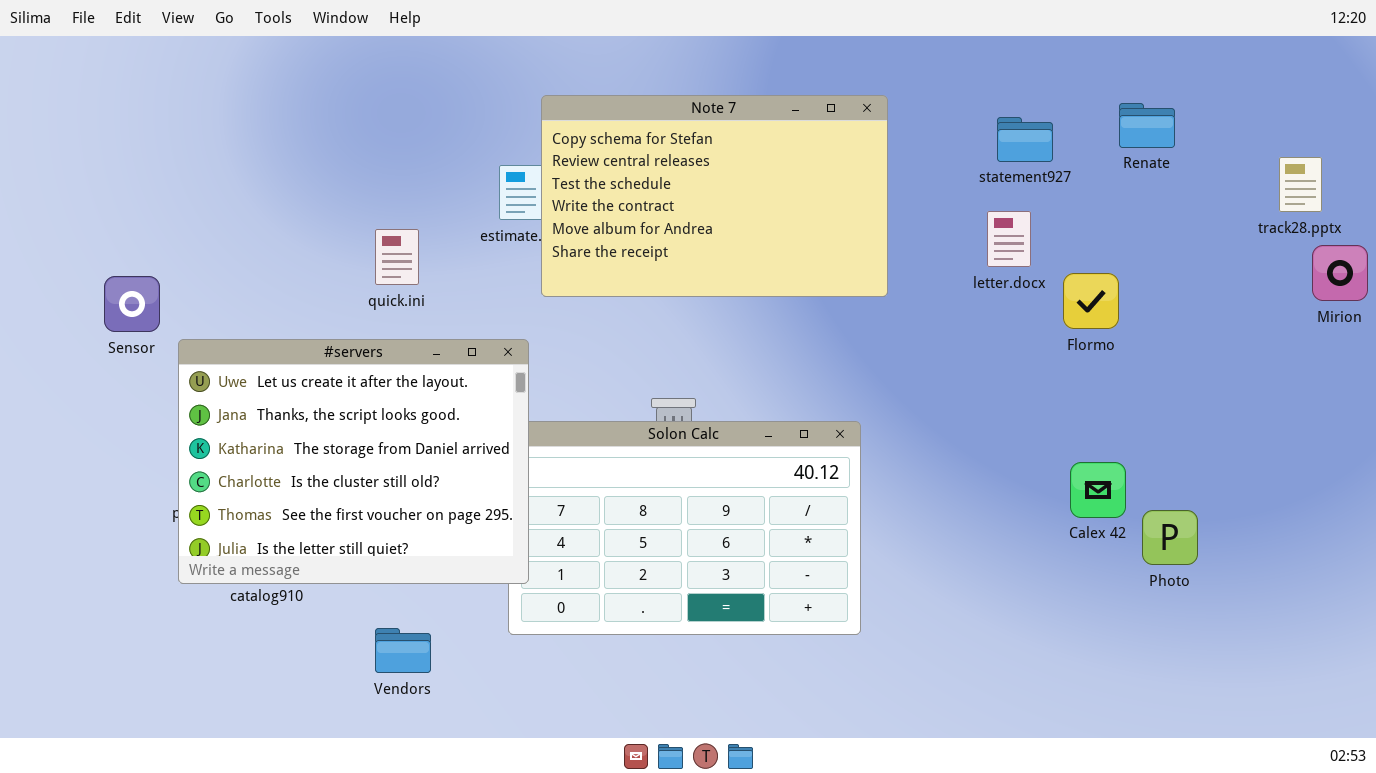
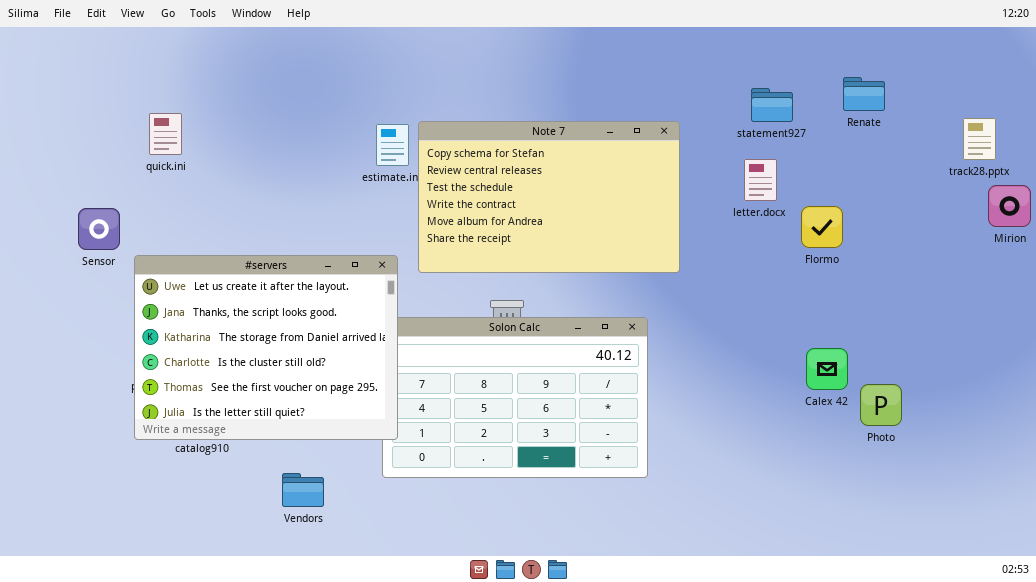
Note 7: [541,95,888,297] -> [418,121,680,273], moved
quick.ini: [375,229,419,285] -> [149,113,182,155], moved

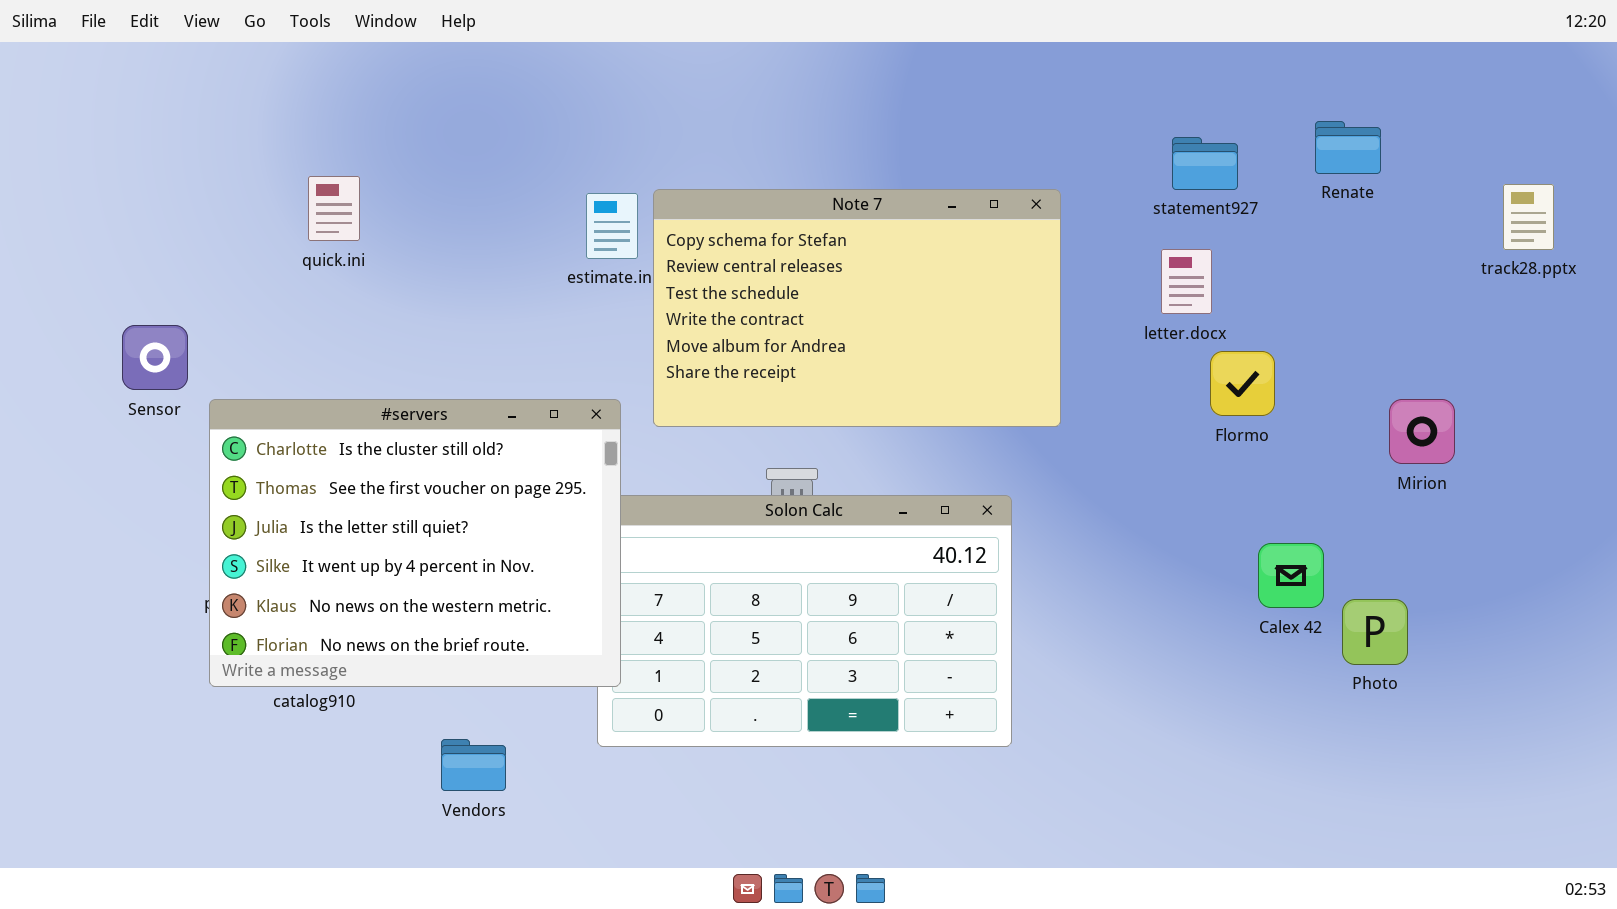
quick.ini: [149,113,182,155] -> [308,176,360,241], moved
Mirion: [988,185,1031,227] -> [1389,399,1455,464], moved
Flormo: [801,206,843,248] -> [1210,351,1275,416], moved
#servers: [134,255,398,440] -> [209,399,621,687], scrolled down 3 rows

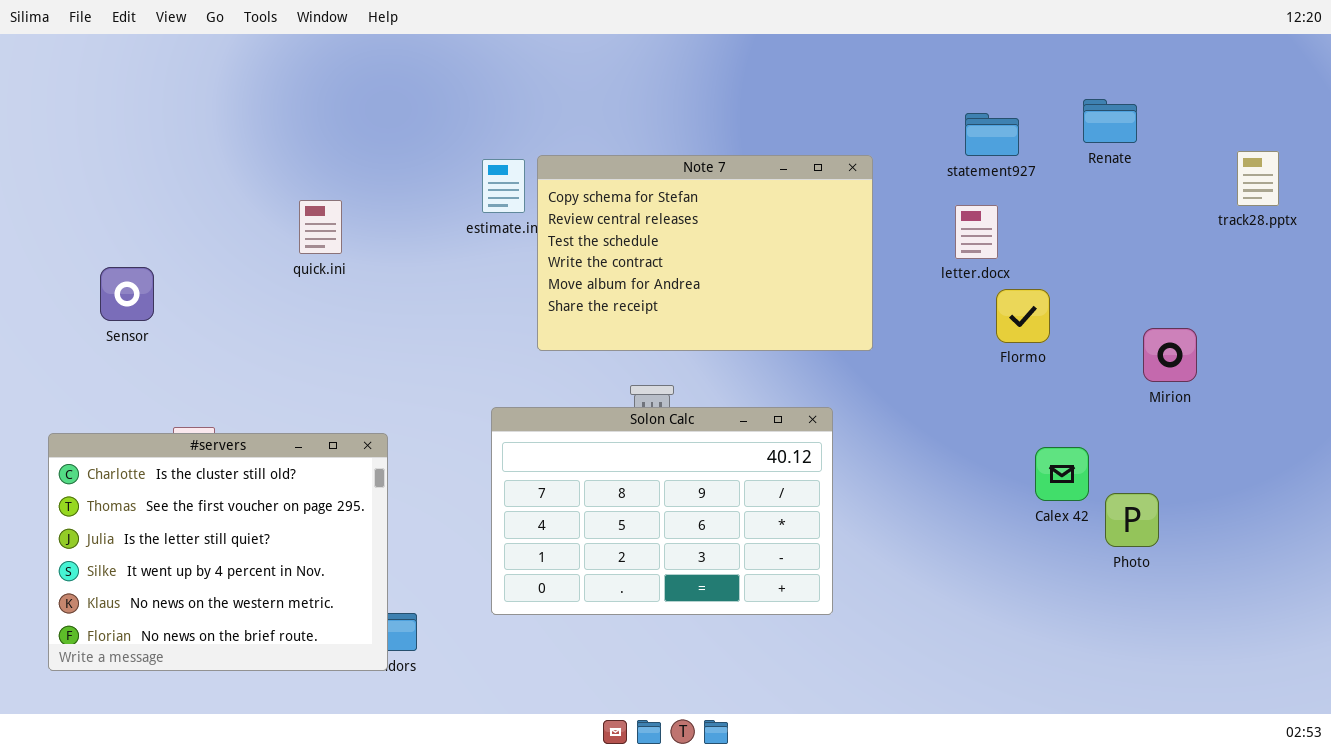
quick.ini: [308,176,360,241] -> [299,200,342,254], moved
#servers: [209,399,621,687] -> [48,433,388,671], moved

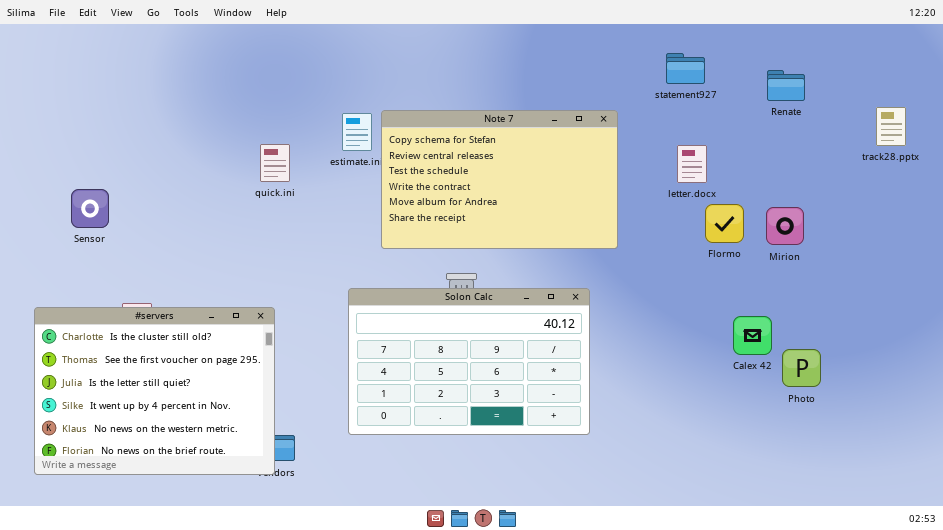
statement927: [965,113,1019,156] -> [666,53,705,84], moved
quick.ini: [299,200,342,254] -> [260,144,290,182], moved
Mirion: [1143,328,1197,382] -> [766,207,804,245], moved

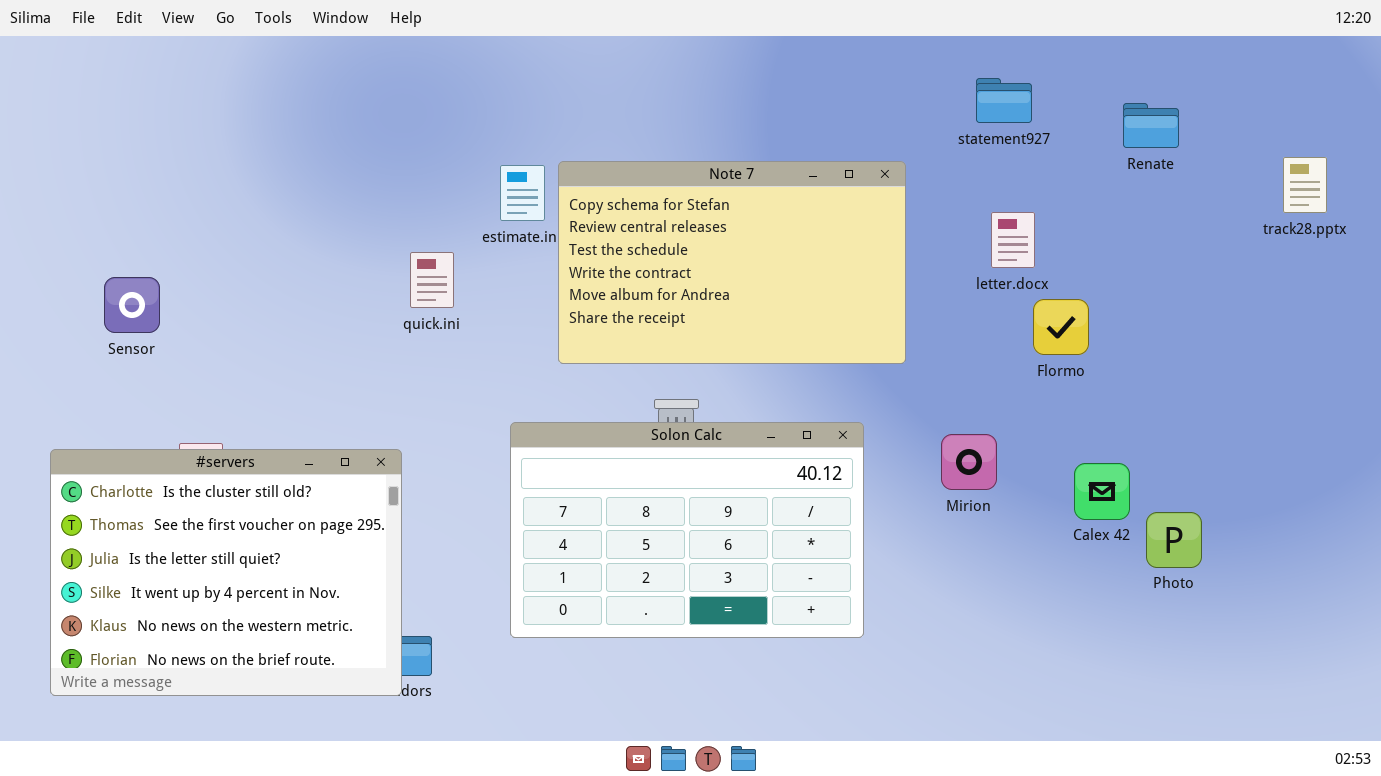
quick.ini: [260,144,290,182] -> [410,252,454,308], moved
Mirion: [766,207,804,245] -> [941,434,997,490], moved

